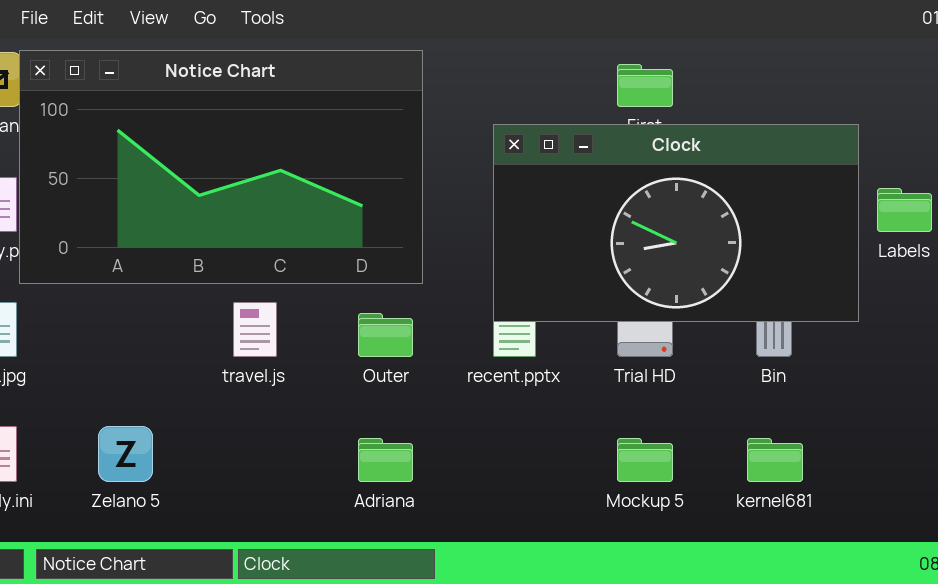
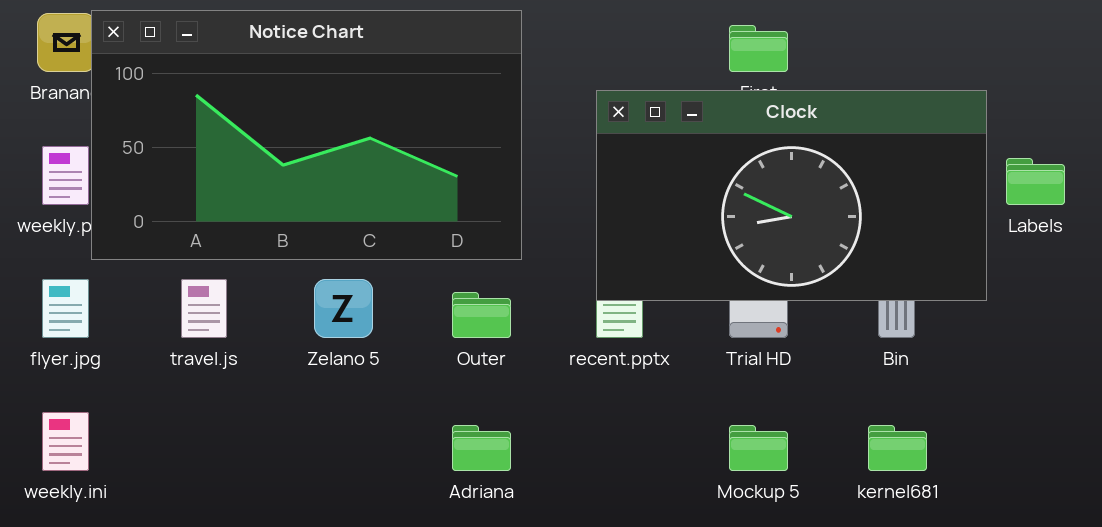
travel.js: [233,302,277,357] -> [181,279,227,338], moved
Zelano 5: [98,426,153,482] -> [314,279,373,338], moved

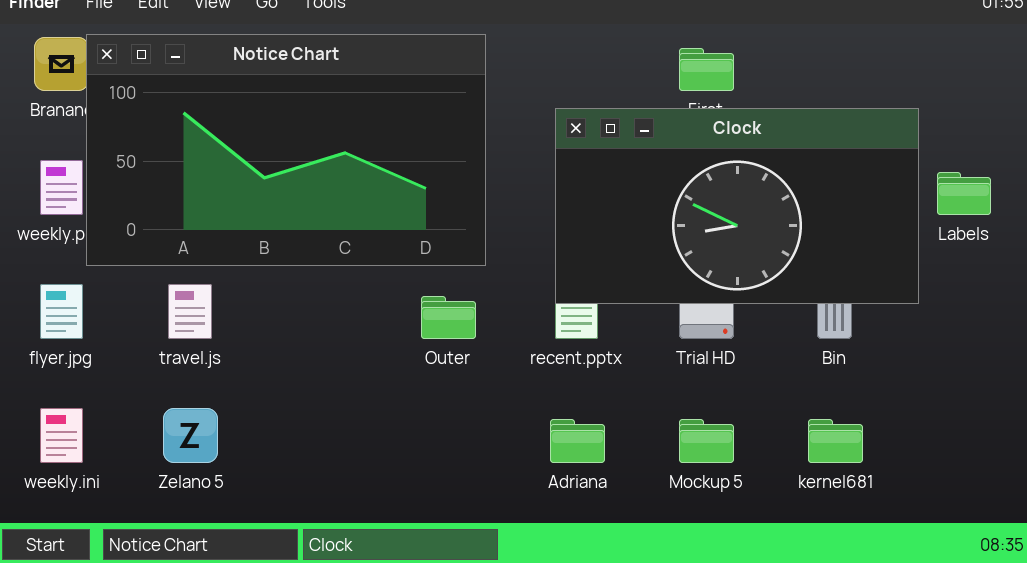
Zelano 5: [314,279,373,338] -> [163,408,218,463], moved
Adriana: [452,425,511,471] -> [550,419,605,463], moved

